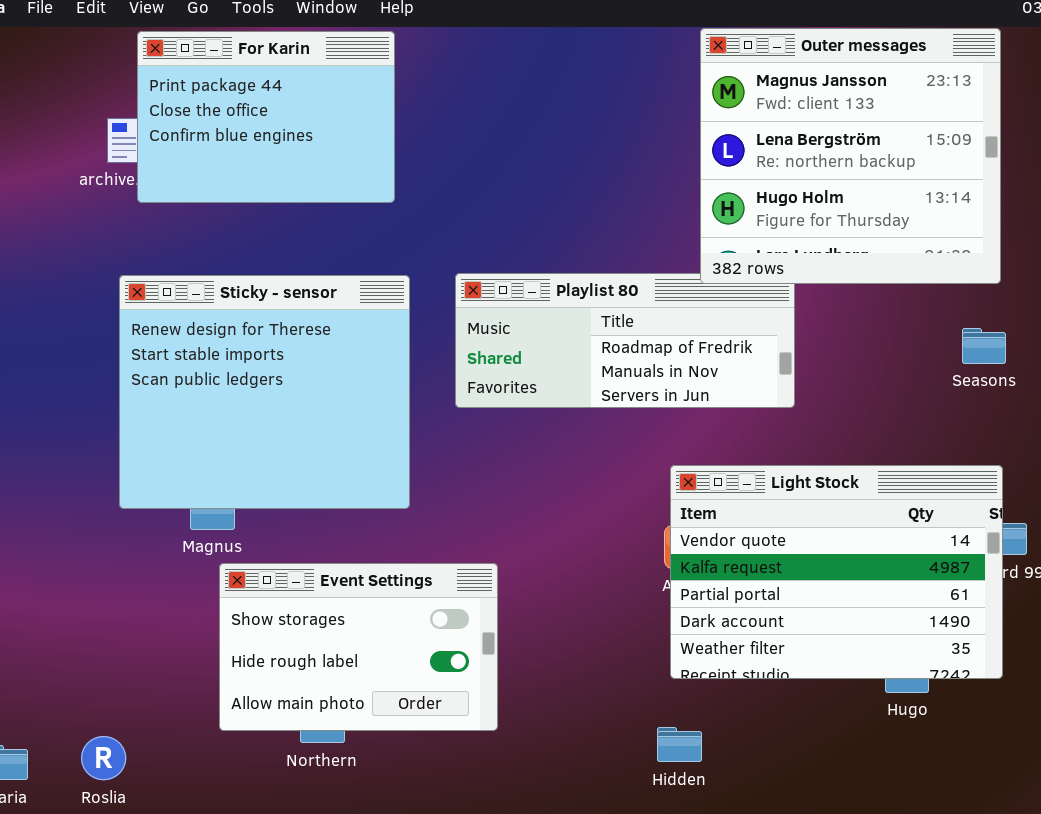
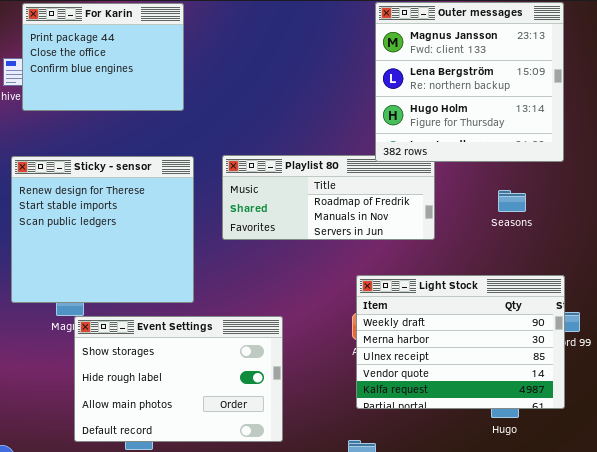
Seasons: [962,328,1006,364] -> [498,190,526,212], moved
Light Stock: [670,465,1003,679] -> [356,275,565,409], scrolled up 3 rows
Event Settings: [219,563,498,731] -> [74,316,283,442], resized

